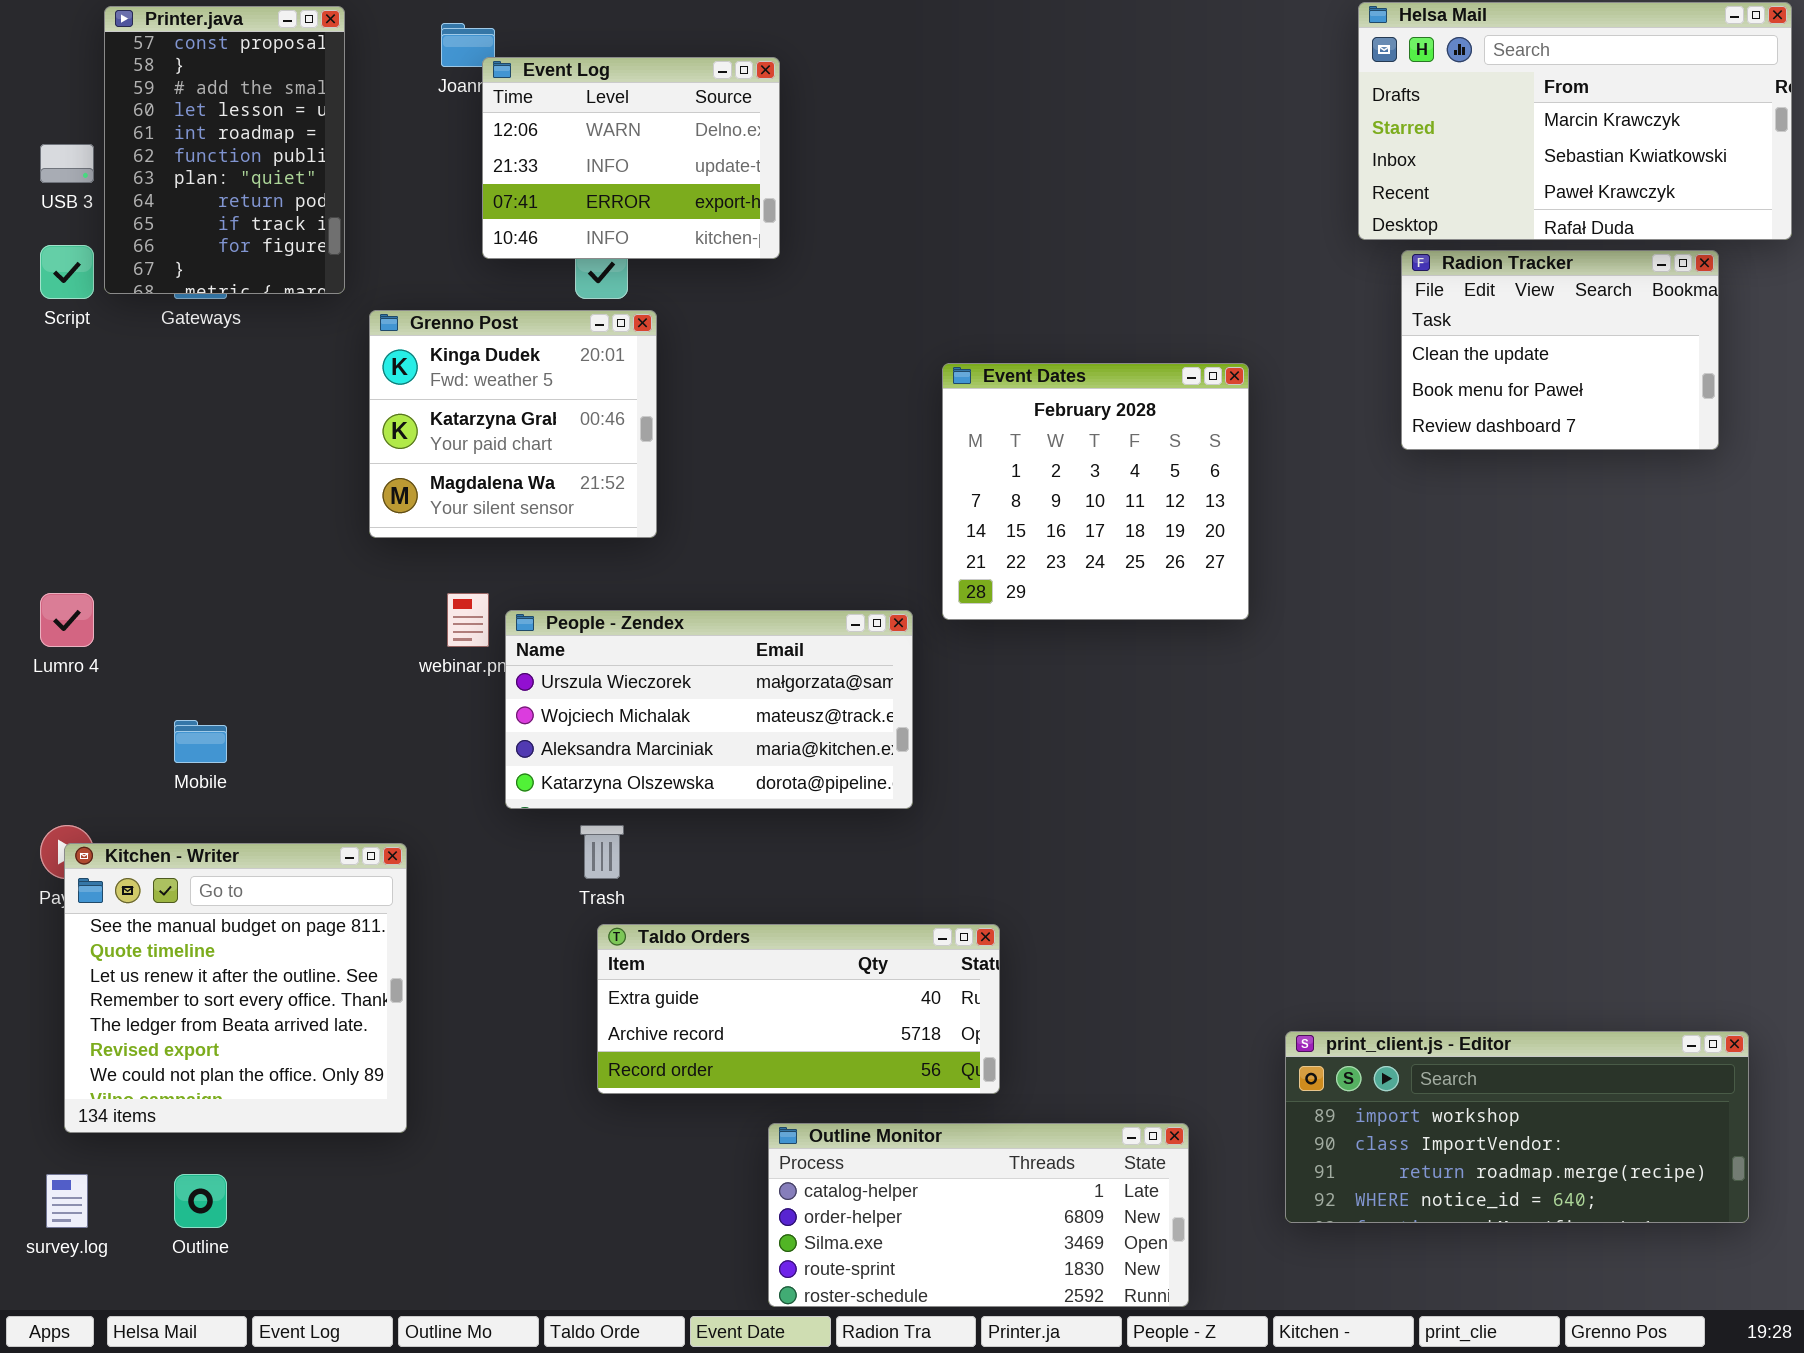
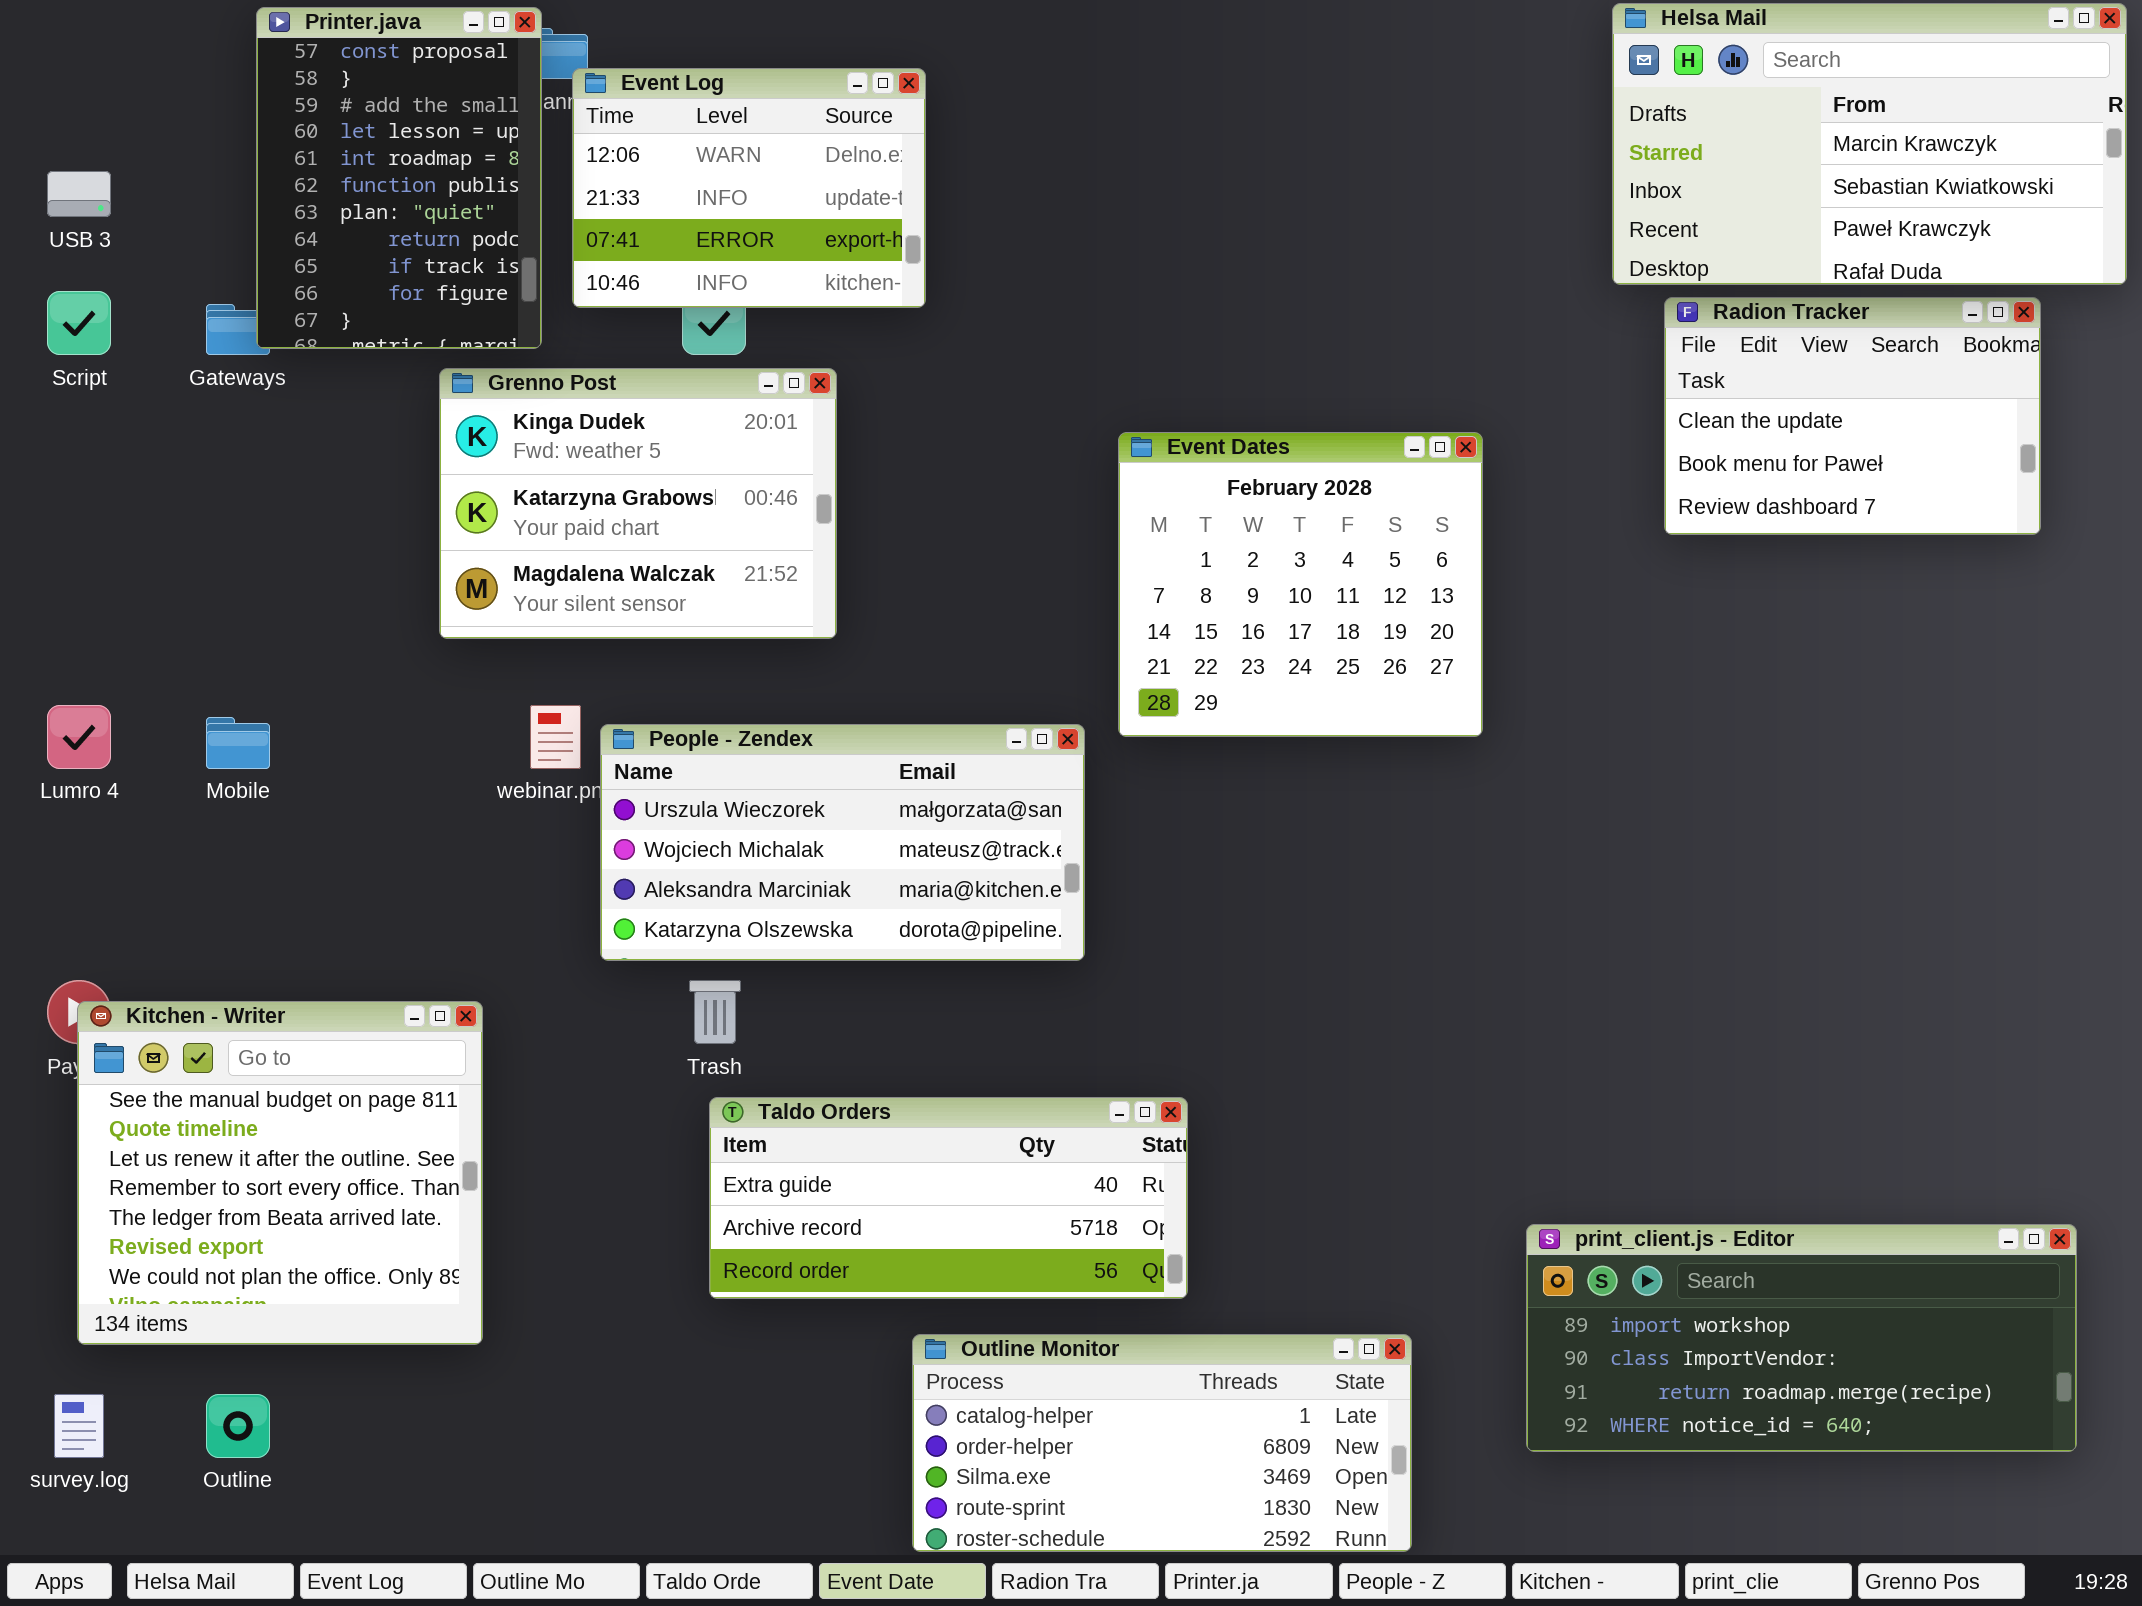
Printer.java: [104,6,345,294] -> [256,7,542,349], moved
Grenno Post: [369,310,657,538] -> [439,368,837,639], resized
Mobile: [174,720,227,763] -> [206,717,270,769], moved

